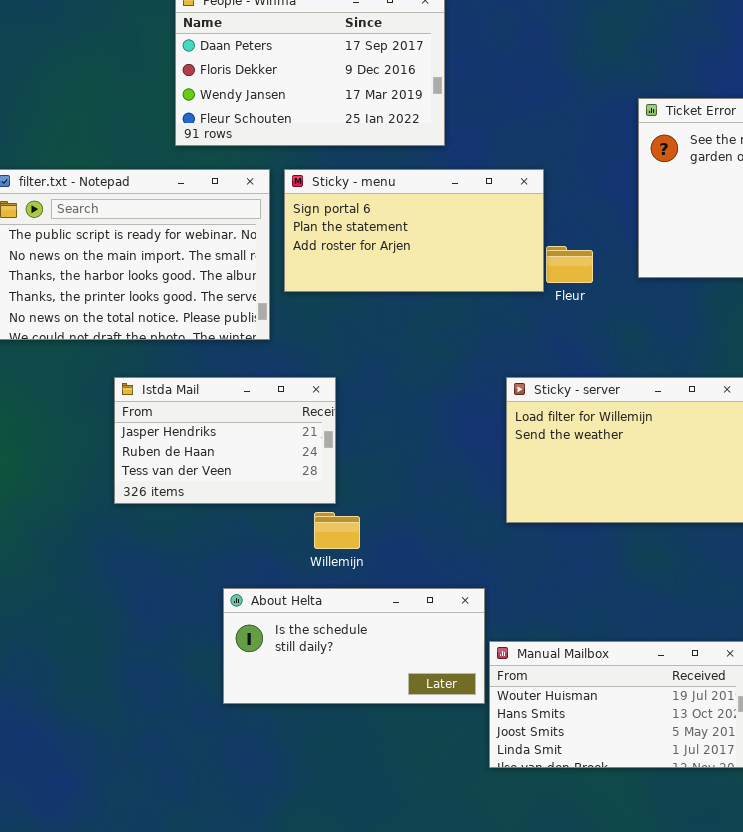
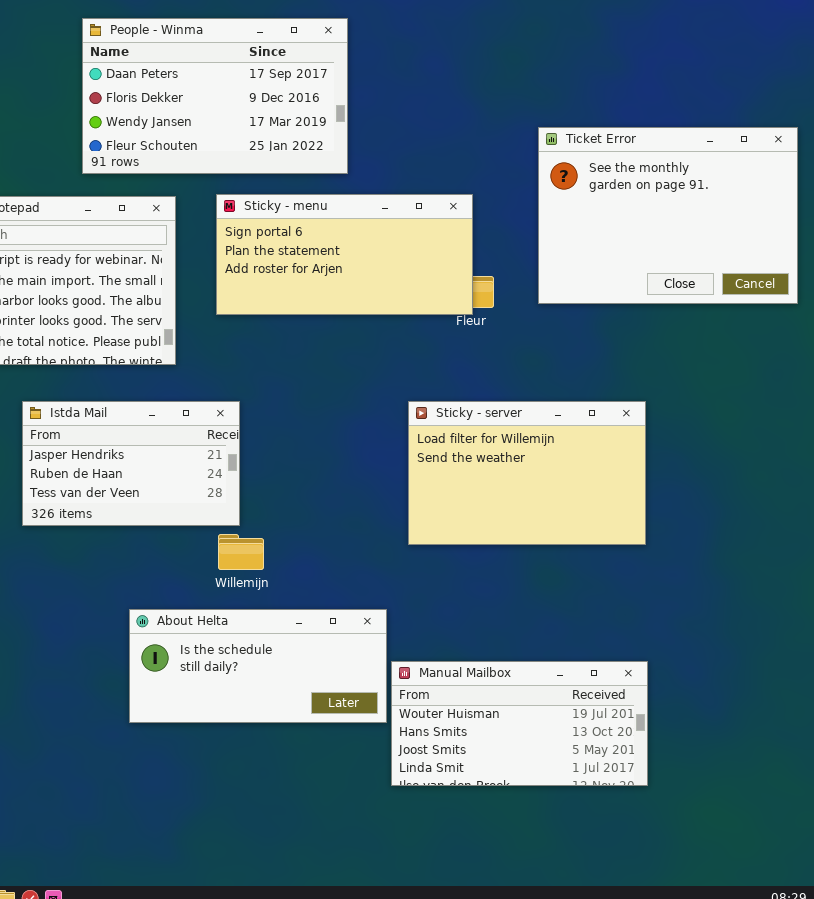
Sticky - menu: [284,169,544,292] -> [216,194,473,315], moved

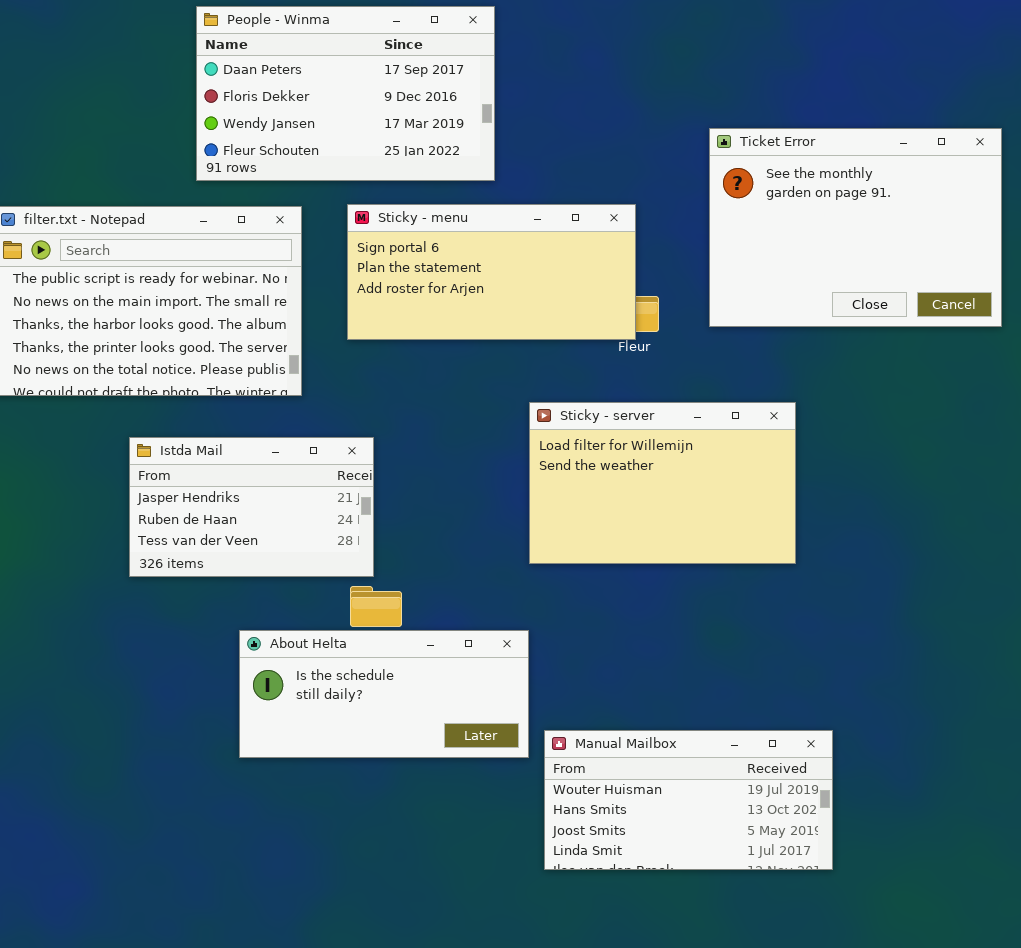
Sticky - server: [408,401,646,545] -> [529,402,796,564], moved
About Helta: [129,609,387,723] -> [239,630,529,758], moved

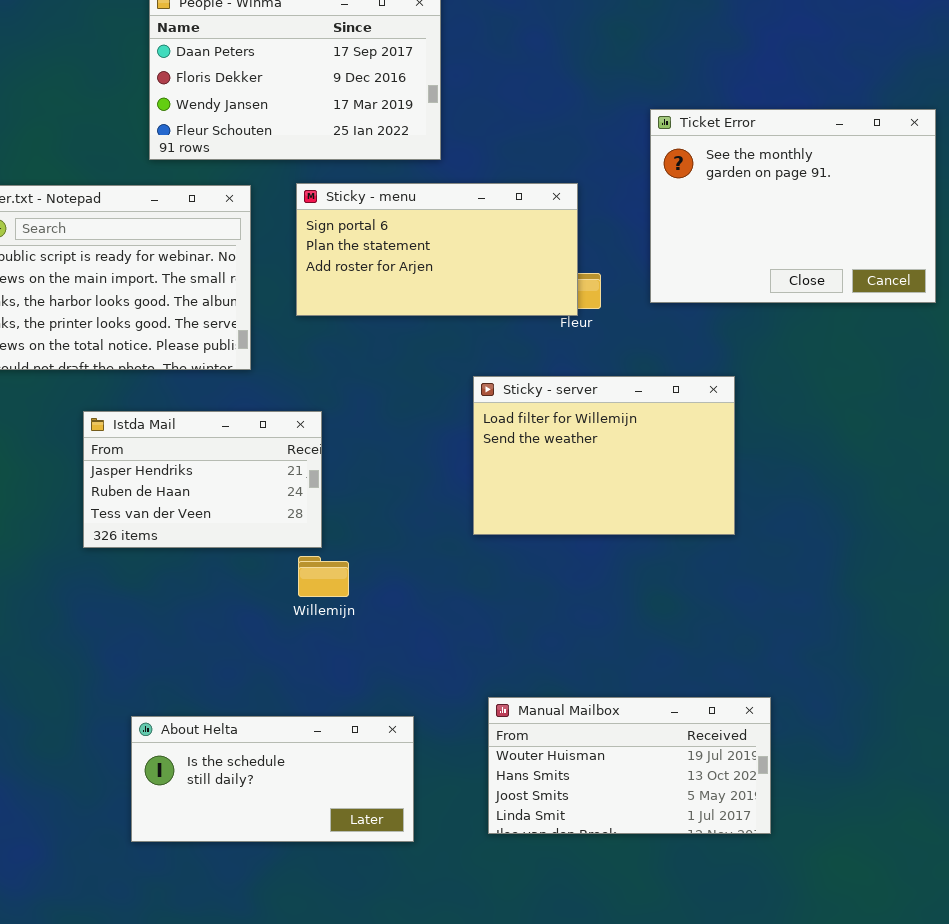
About Helta: [239,630,529,758] -> [131,716,414,842], moved

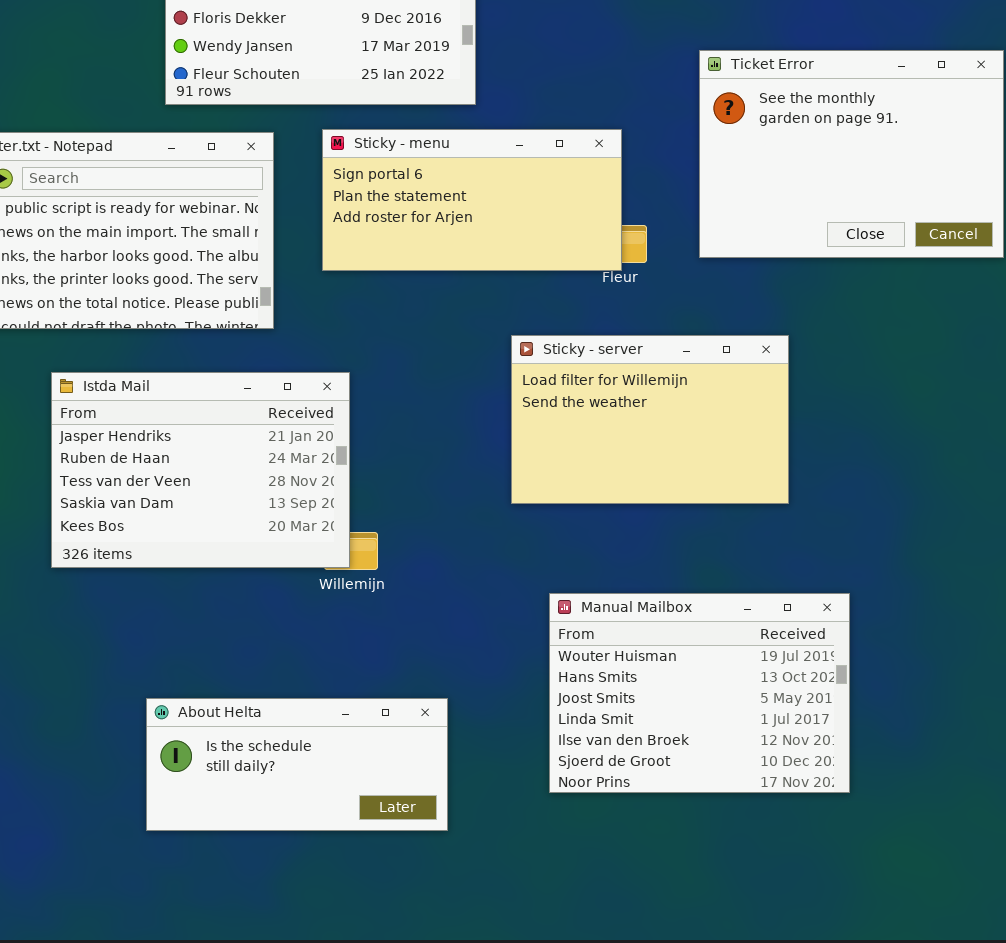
Istda Mail: [83,411,322,548] -> [51,372,350,568], resized
Manual Mailbox: [488,697,771,834] -> [549,593,850,793], moved, resized

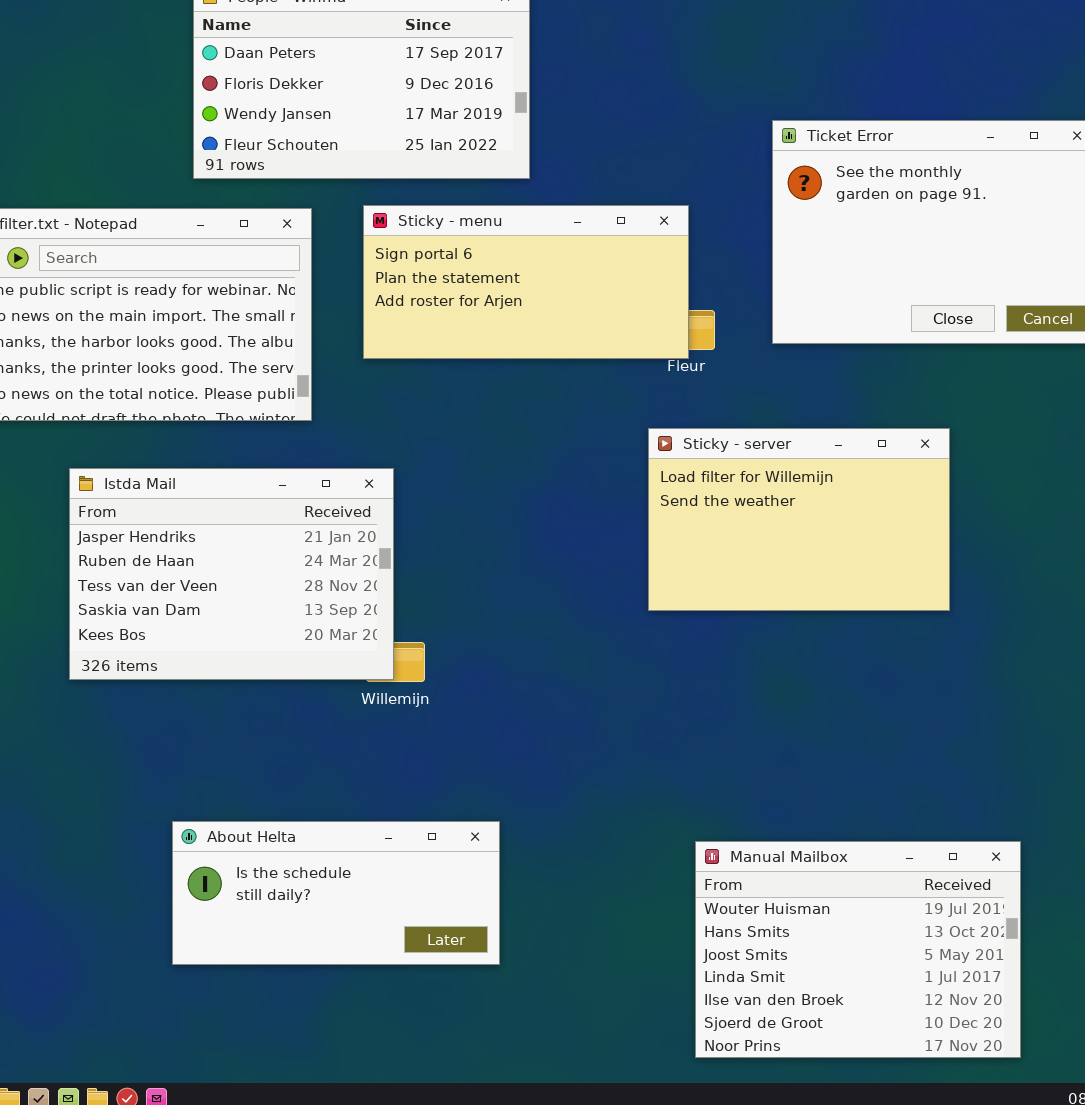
Sticky - server: [511,335,789,504] -> [648,428,950,611], moved
Manual Mailbox: [549,593,850,793] -> [695,841,1021,1058], moved

